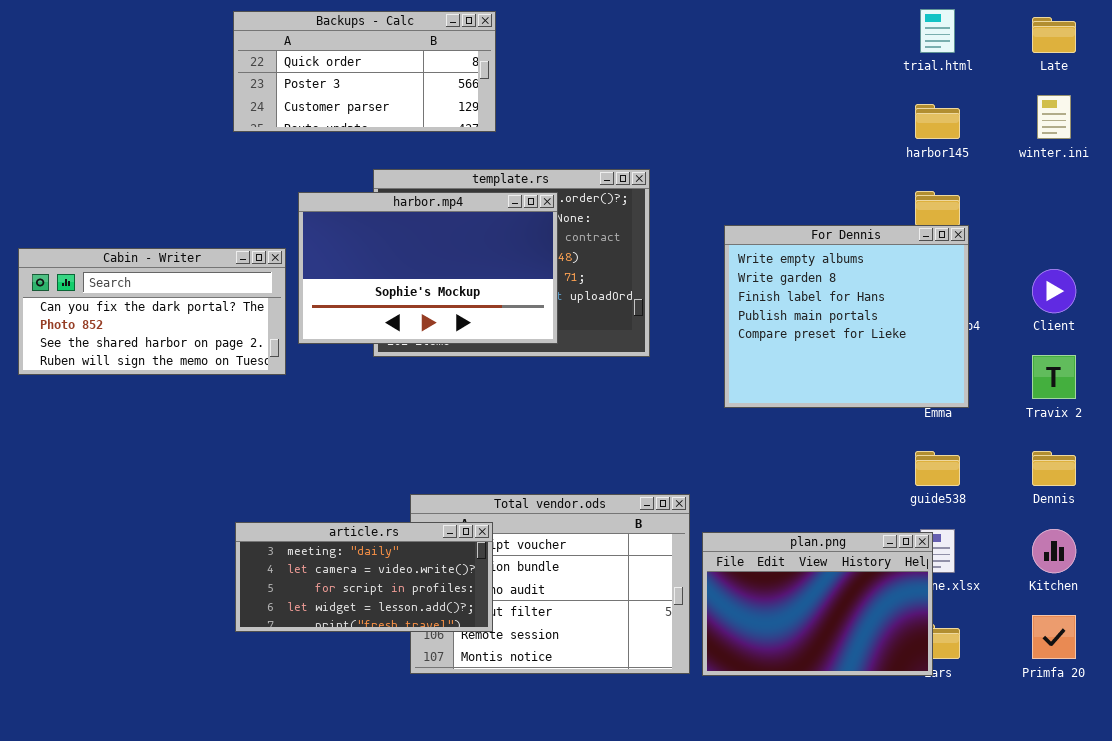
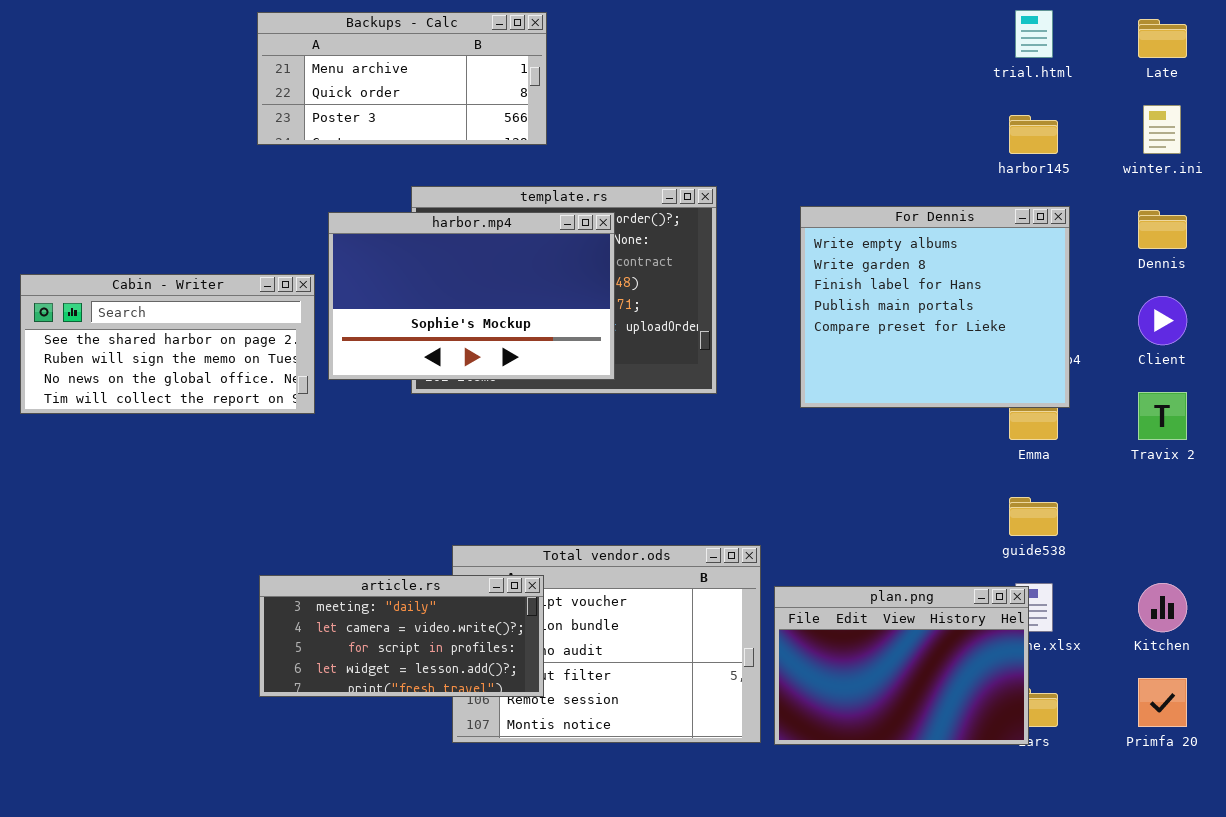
Backups - Calc: [233,11,496,132] -> [257,12,547,145], scrolled up 1 row
For Dennis: [724,225,969,408] -> [800,206,1070,408], moved
Cabin - Writer: [18,248,286,375] -> [20,274,315,414], scrolled down 2 rows
Dennis: [1032,451,1076,486] -> [1138,210,1187,249], moved

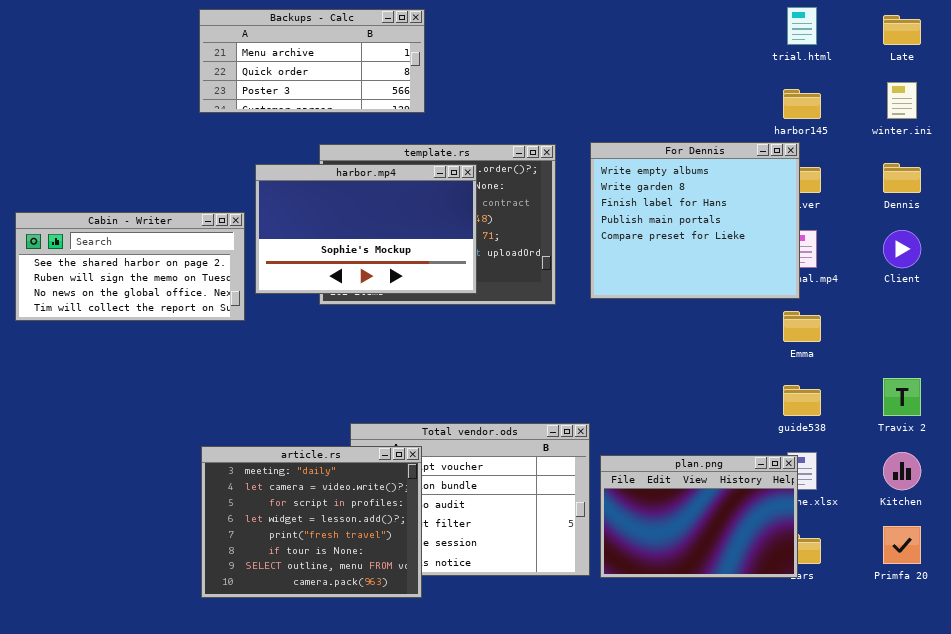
For Dennis: [800,206,1070,408] -> [590,142,800,299], moved
Travix 2: [1138,392,1187,440] -> [883,378,921,416], moved
article.rs: [259,575,544,697] -> [201,446,422,598], resized

